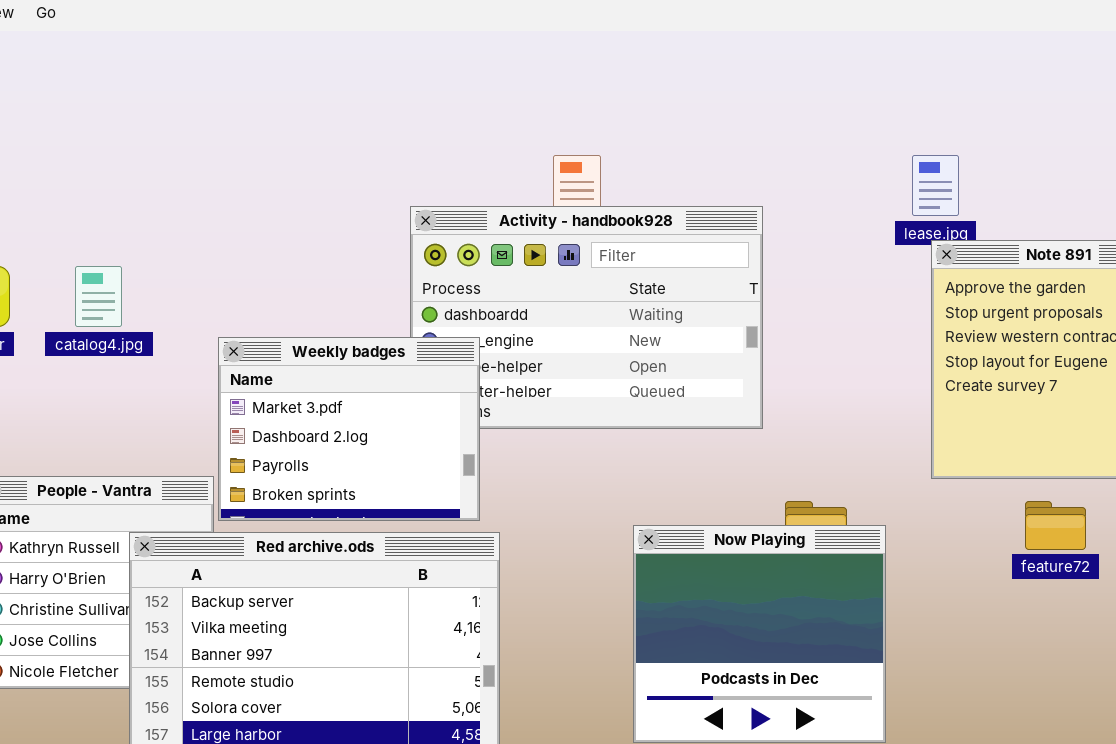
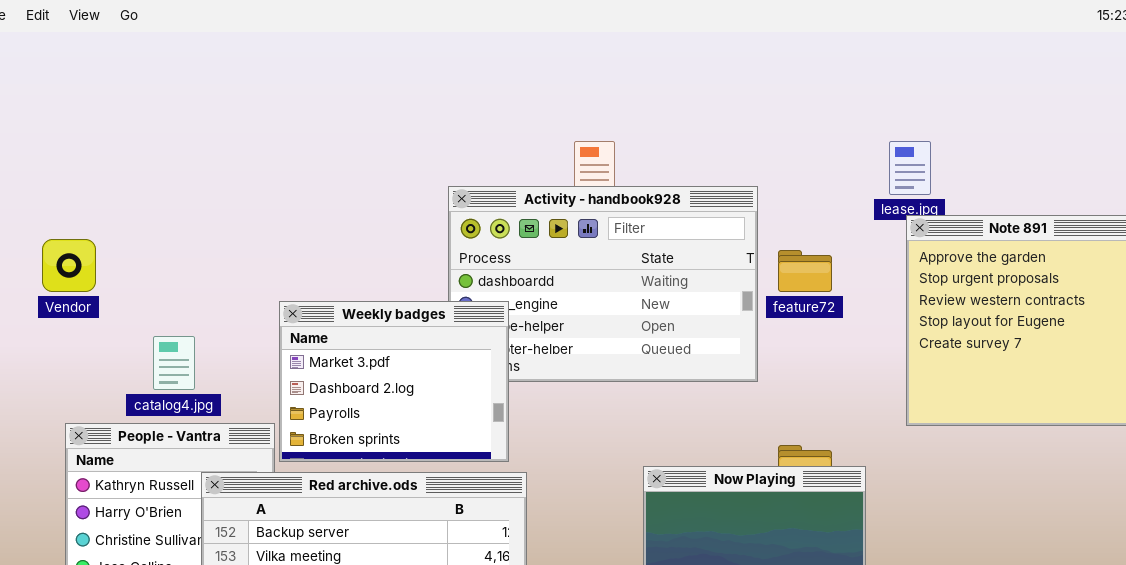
catalog4.jpg: [75,266,122,327] -> [153,336,195,390], moved
feature72: [1025,501,1086,550] -> [778,250,832,292], moved

